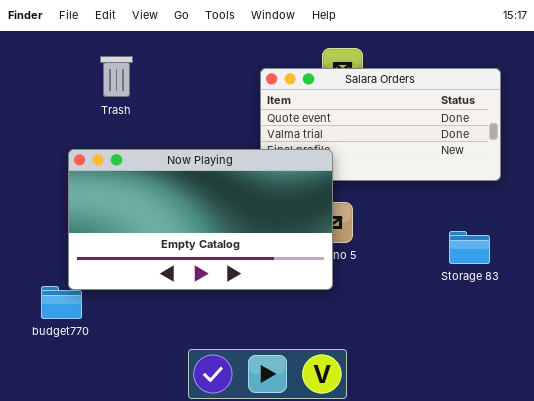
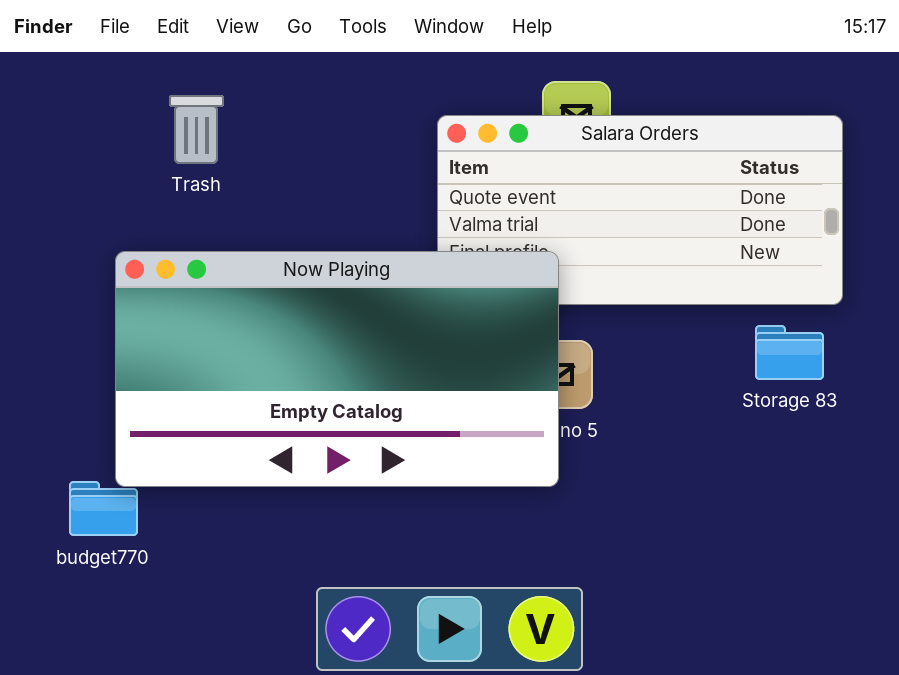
Storage 83: [449,231,490,264] -> [755,325,824,380], moved

